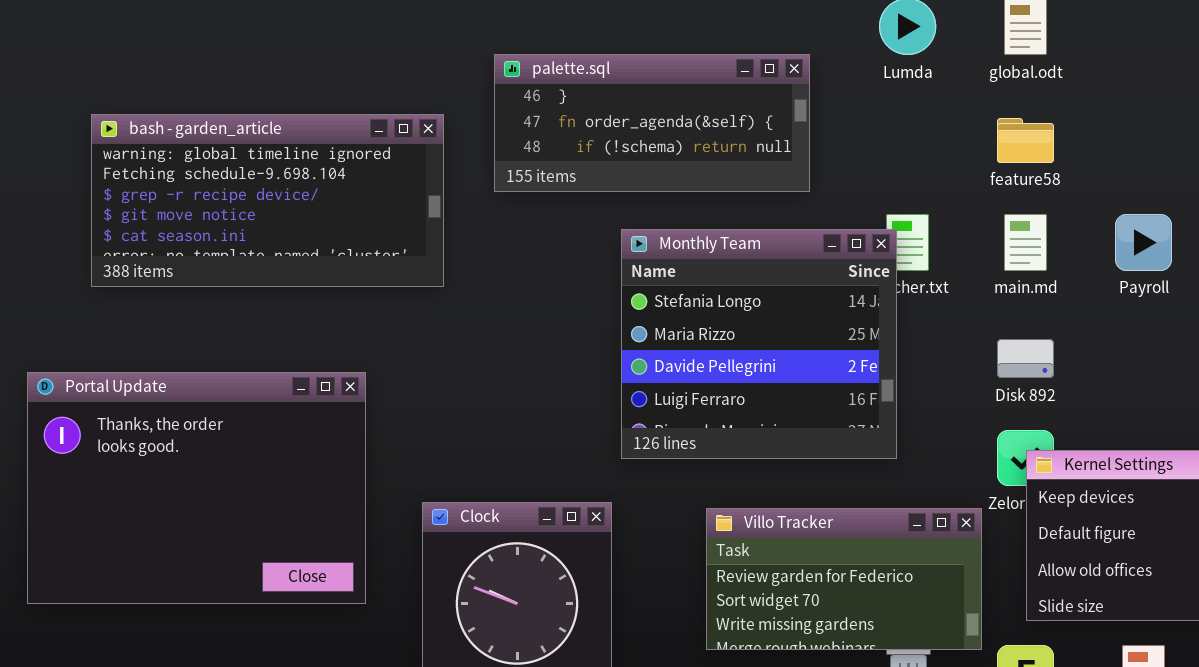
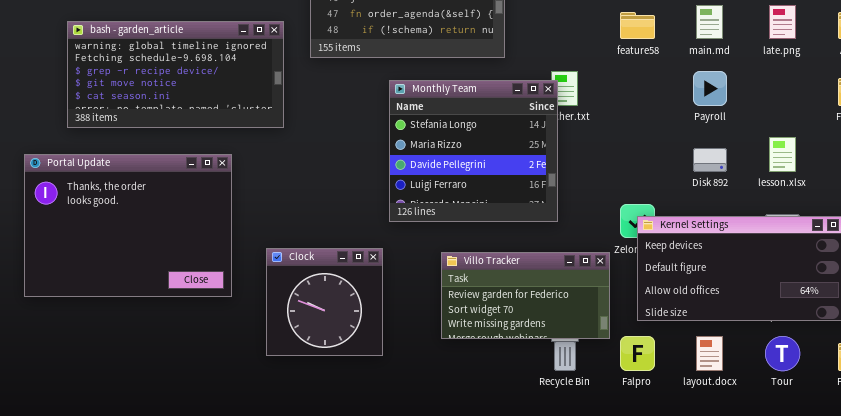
bash - garden_article: [91,114,444,287] -> [67,21,284,128], moved
main.md: [1004,214,1047,271] -> [696,5,723,39], moved
Disk 892: [997,339,1054,378] -> [693,148,727,172], moved
Portal Update: [27,372,366,604] -> [24,154,232,297], moved

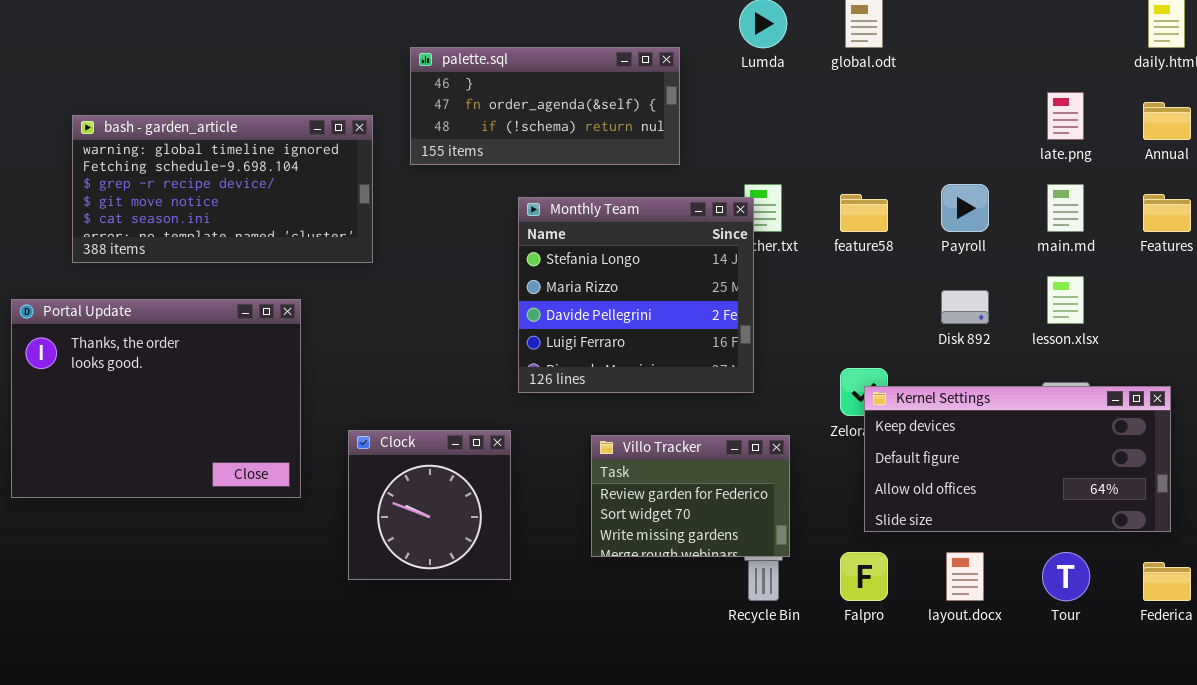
main.md: [696,5,723,39] -> [1047,184,1084,232], moved
feature58: [620,12,655,39] -> [840,194,888,232], moved
Villo Tracker: [441,252,610,339] -> [591,435,790,557], resized

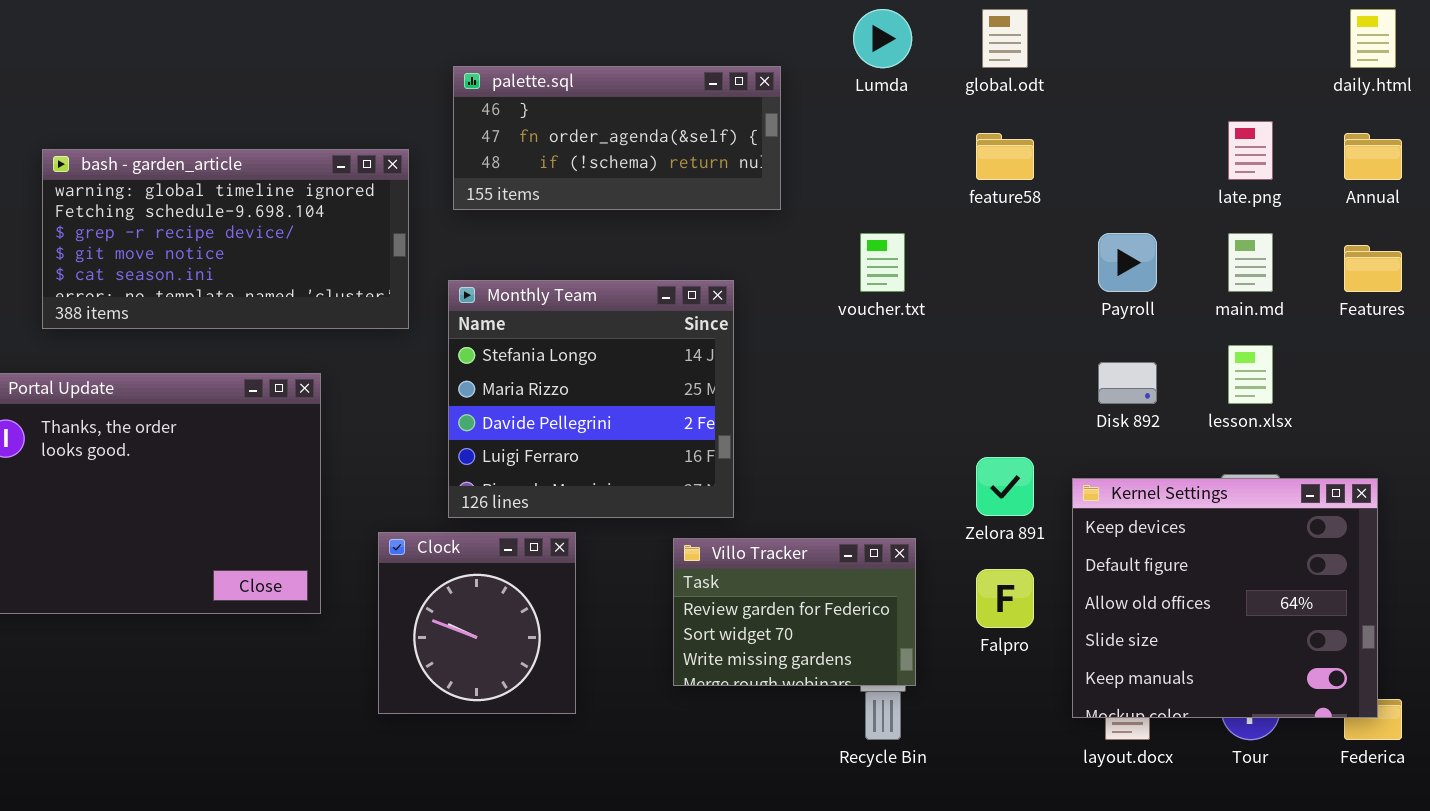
feature58: [840,194,888,232] -> [976,133,1034,180], moved
Monthly Team: [518,197,754,393] -> [448,280,734,518], moved
Kernel Settings: [864,386,1171,532] -> [1072,478,1378,718], resized
Falpro: [840,552,888,601] -> [976,569,1034,628], moved

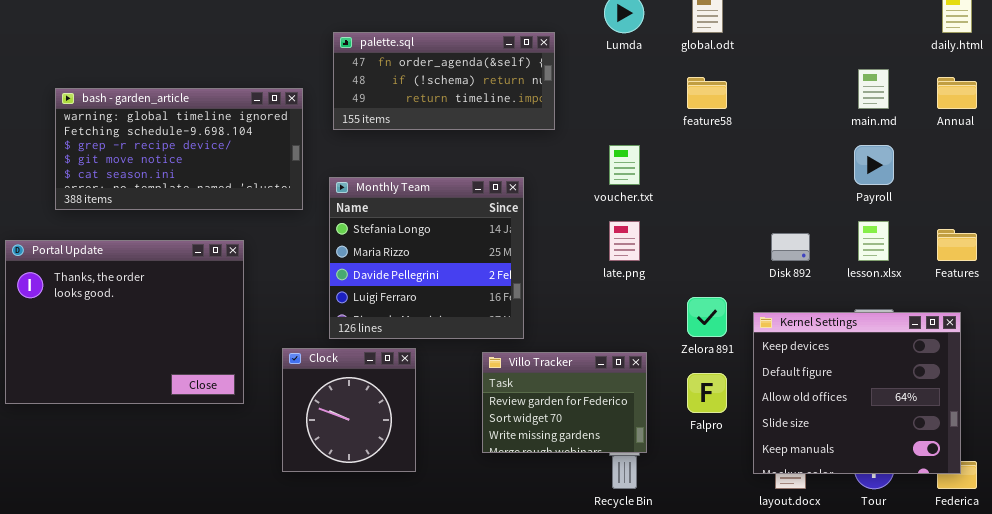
palette.sql: [453,66,781,210] -> [333,32,555,130], scrolled down 1 row
late.png: [1228,121,1273,180] -> [609,221,640,261], moved
Payroll: [1098,233,1157,292] -> [854,145,894,185], moved
main.md: [1228,233,1273,292] -> [858,69,889,109], moved
Features: [1344,245,1402,292] -> [937,229,977,261], moved

